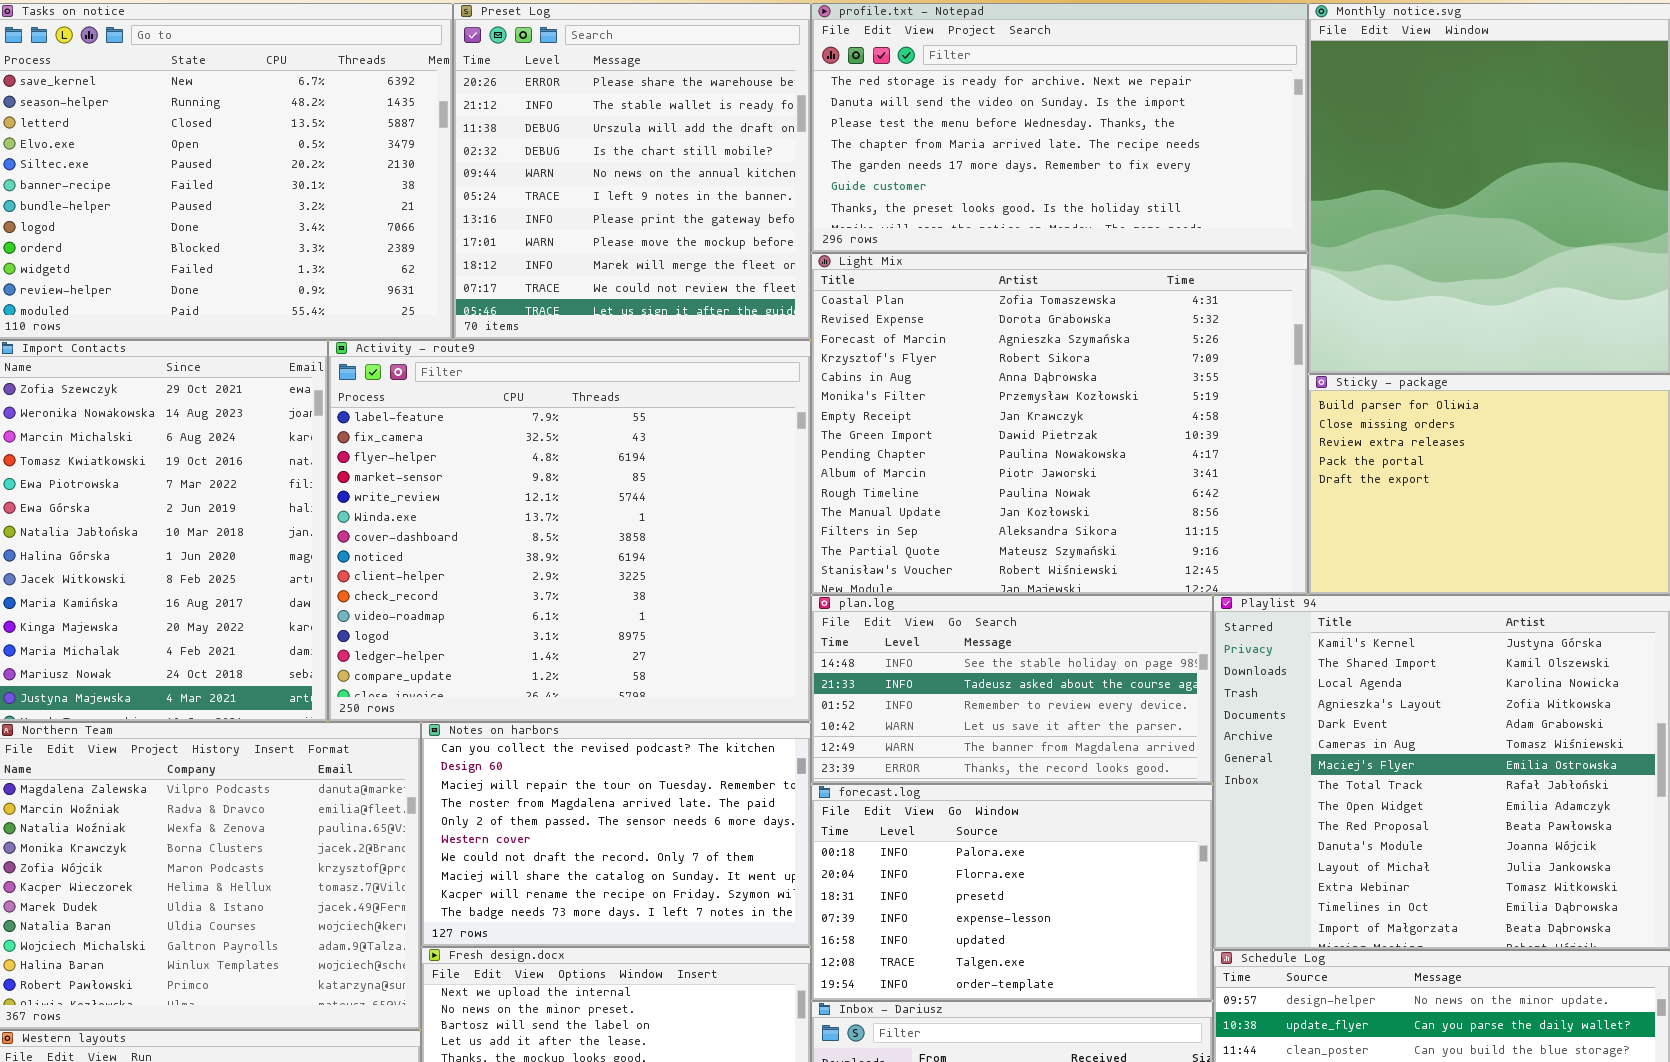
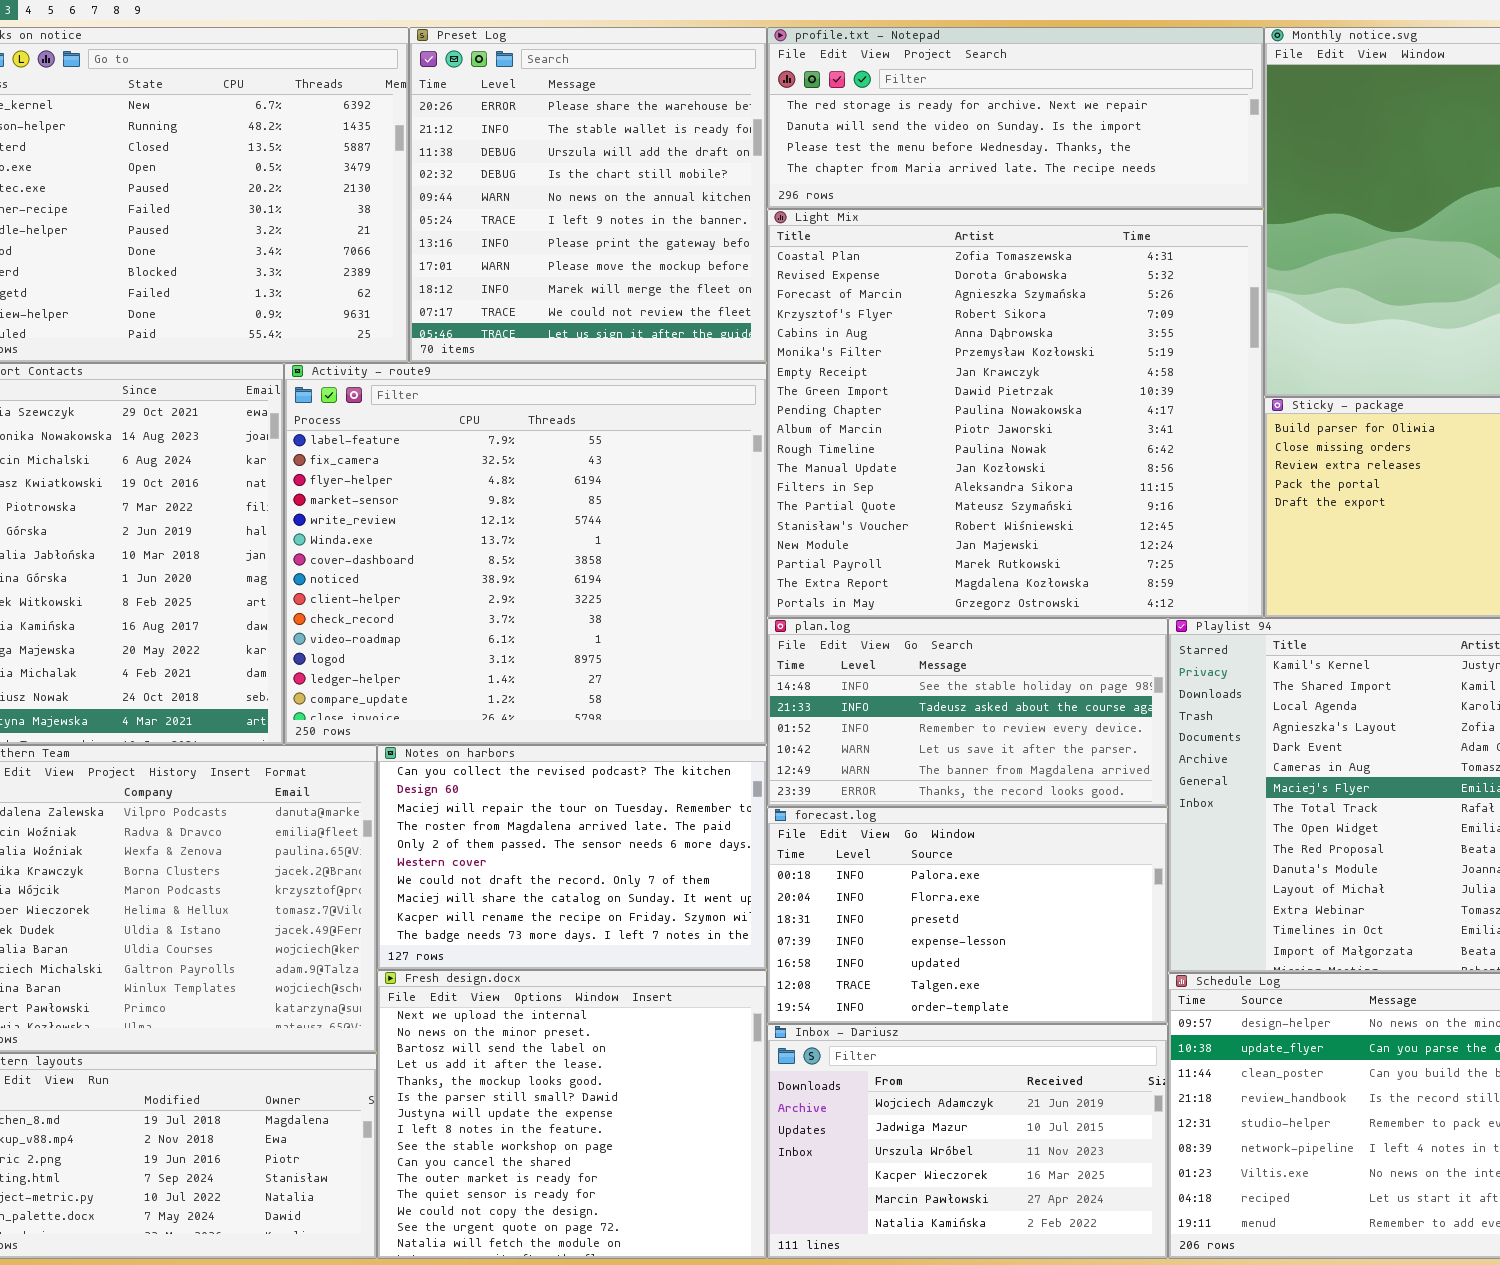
profile.txt - Notepad: [811,3,1308,253] -> [767,27,1264,209], resized
Light Mix: [811,253,1308,595] -> [767,209,1264,618], resized

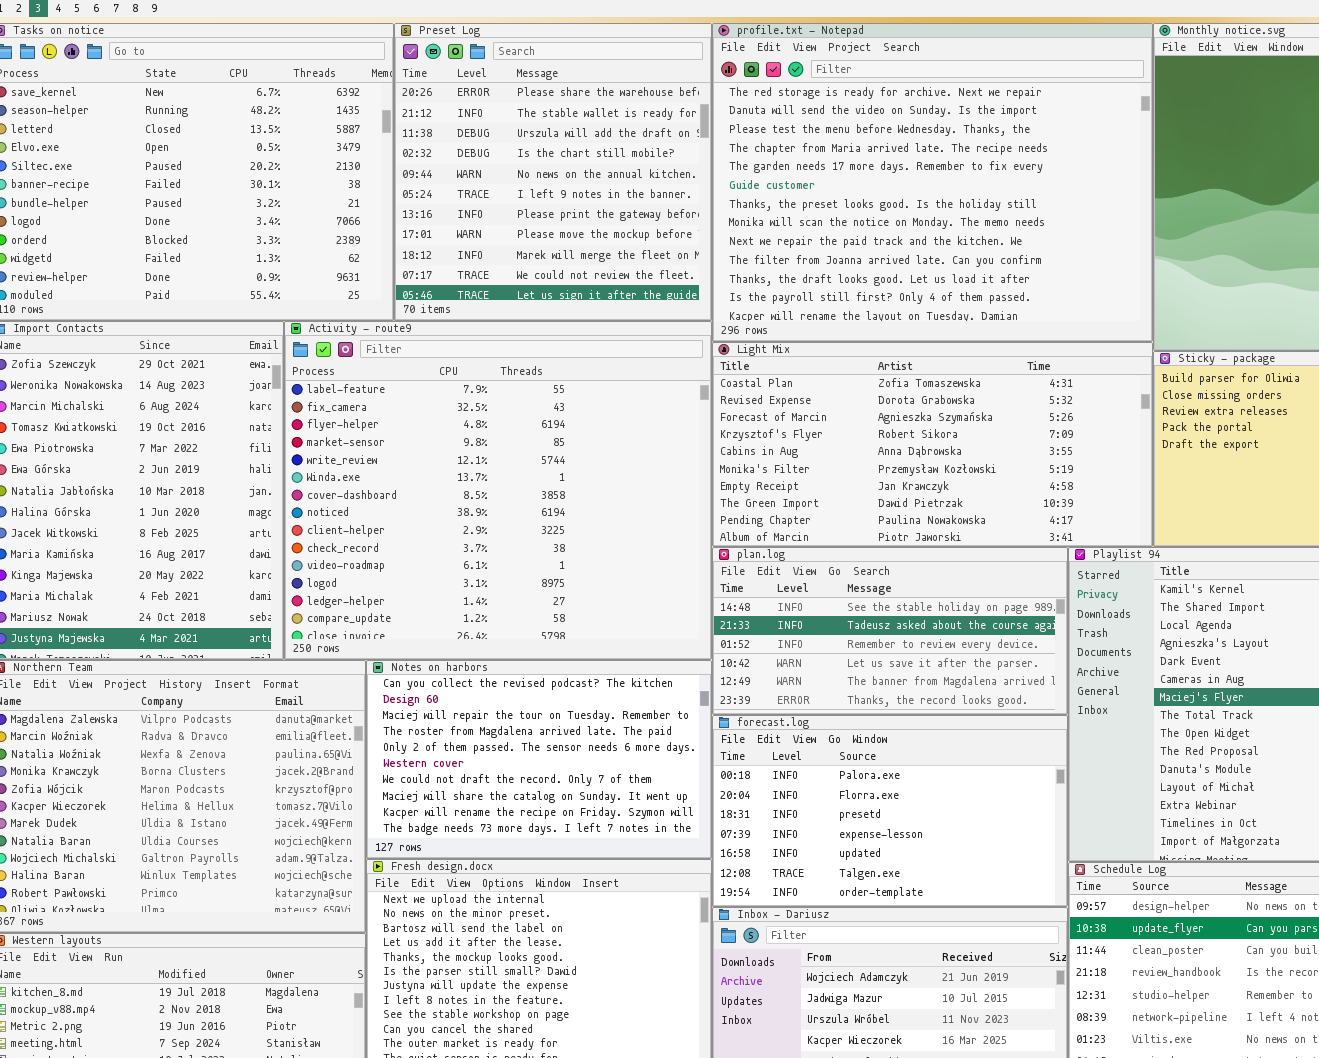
profile.txt - Notepad: [767,27,1264,209] -> [712,23,1153,342], resized
Light Mix: [767,209,1264,618] -> [712,342,1153,547], resized

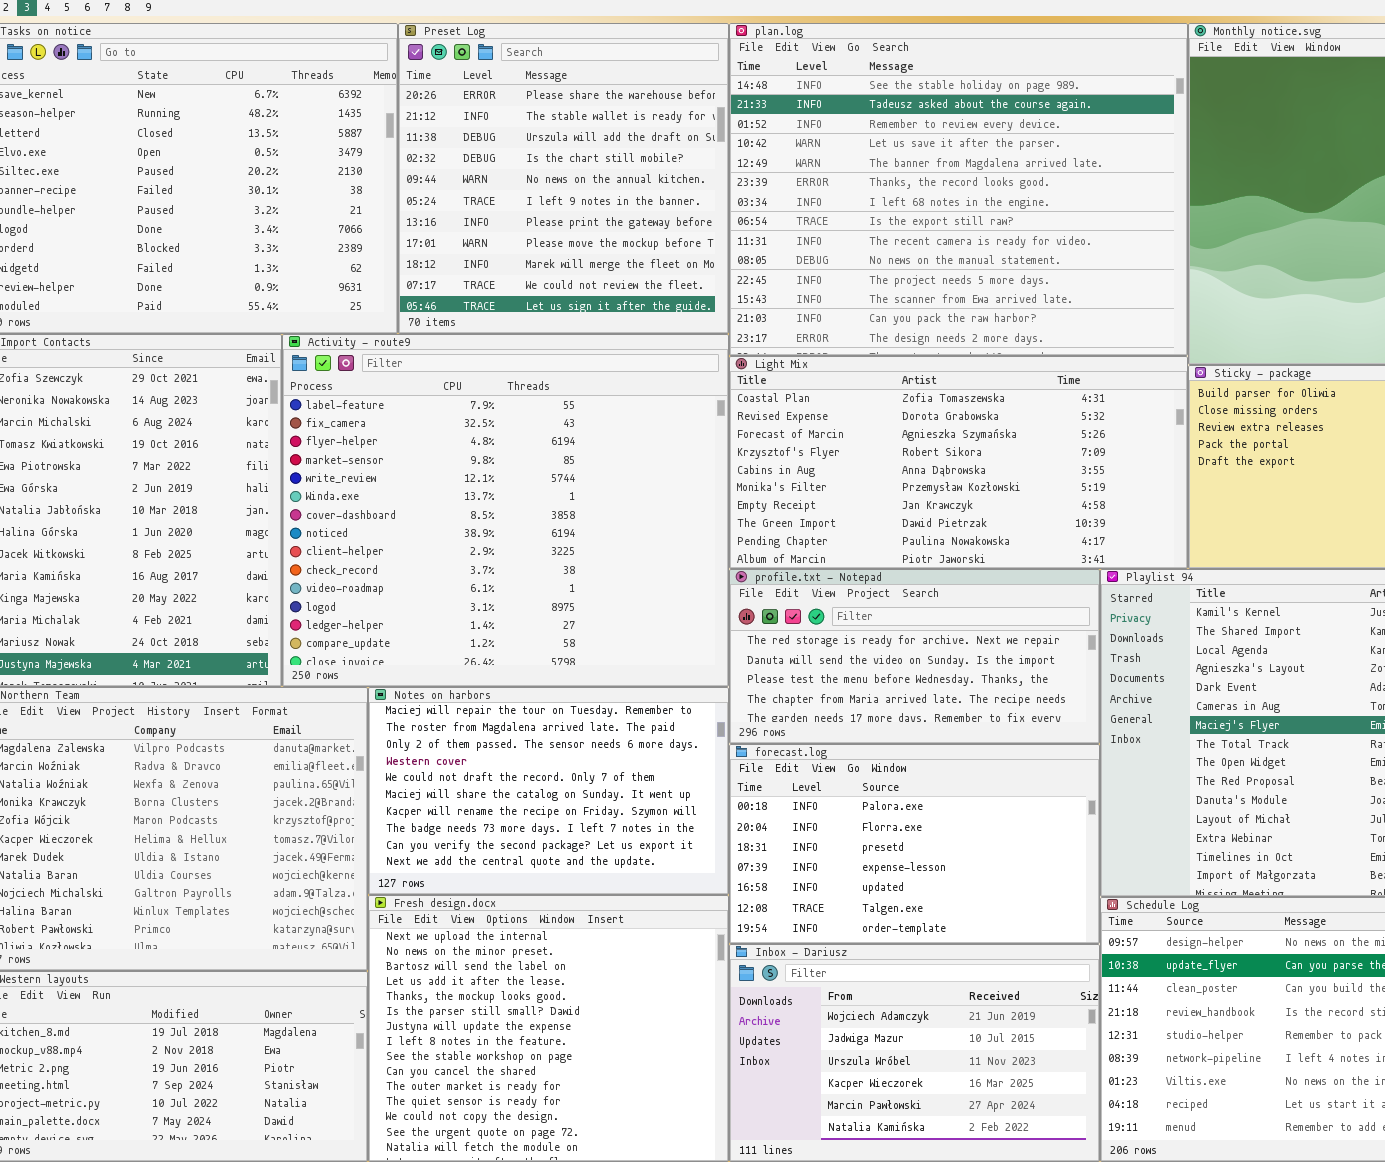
profile.txt - Notepad: [712,23,1153,342] -> [729,569,1100,744], moved, resized
plan.log: [712,547,1068,715] -> [729,23,1188,356], moved, resized
Notes on harbors: [366,660,712,859] -> [368,687,729,895], scrolled down 2 rows

